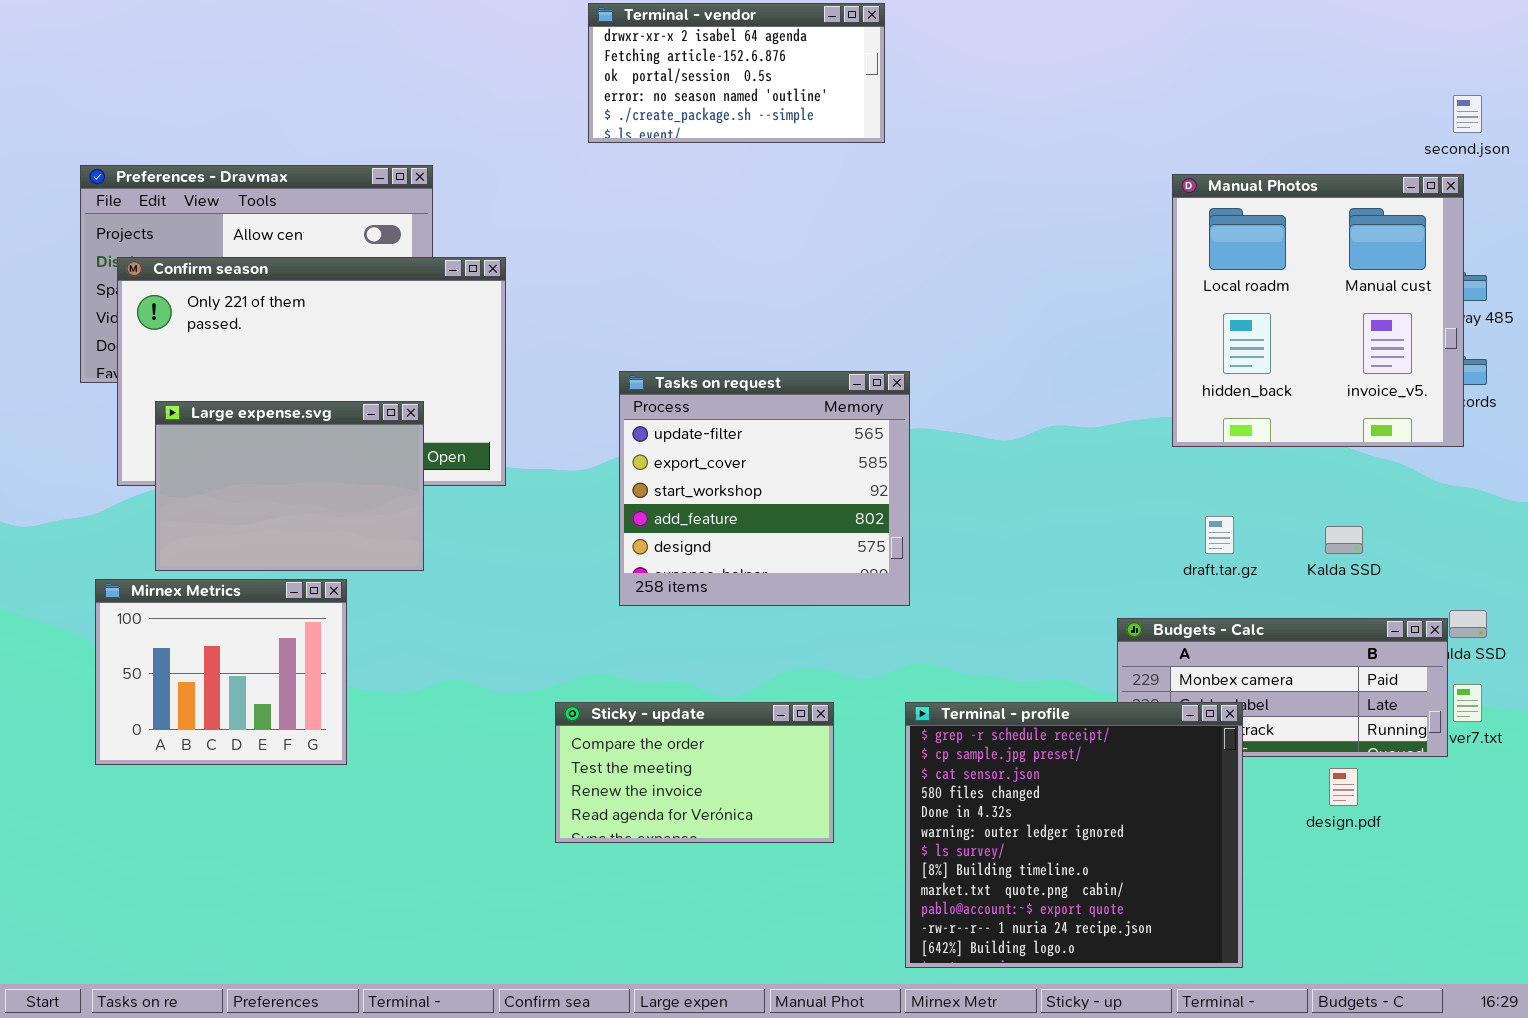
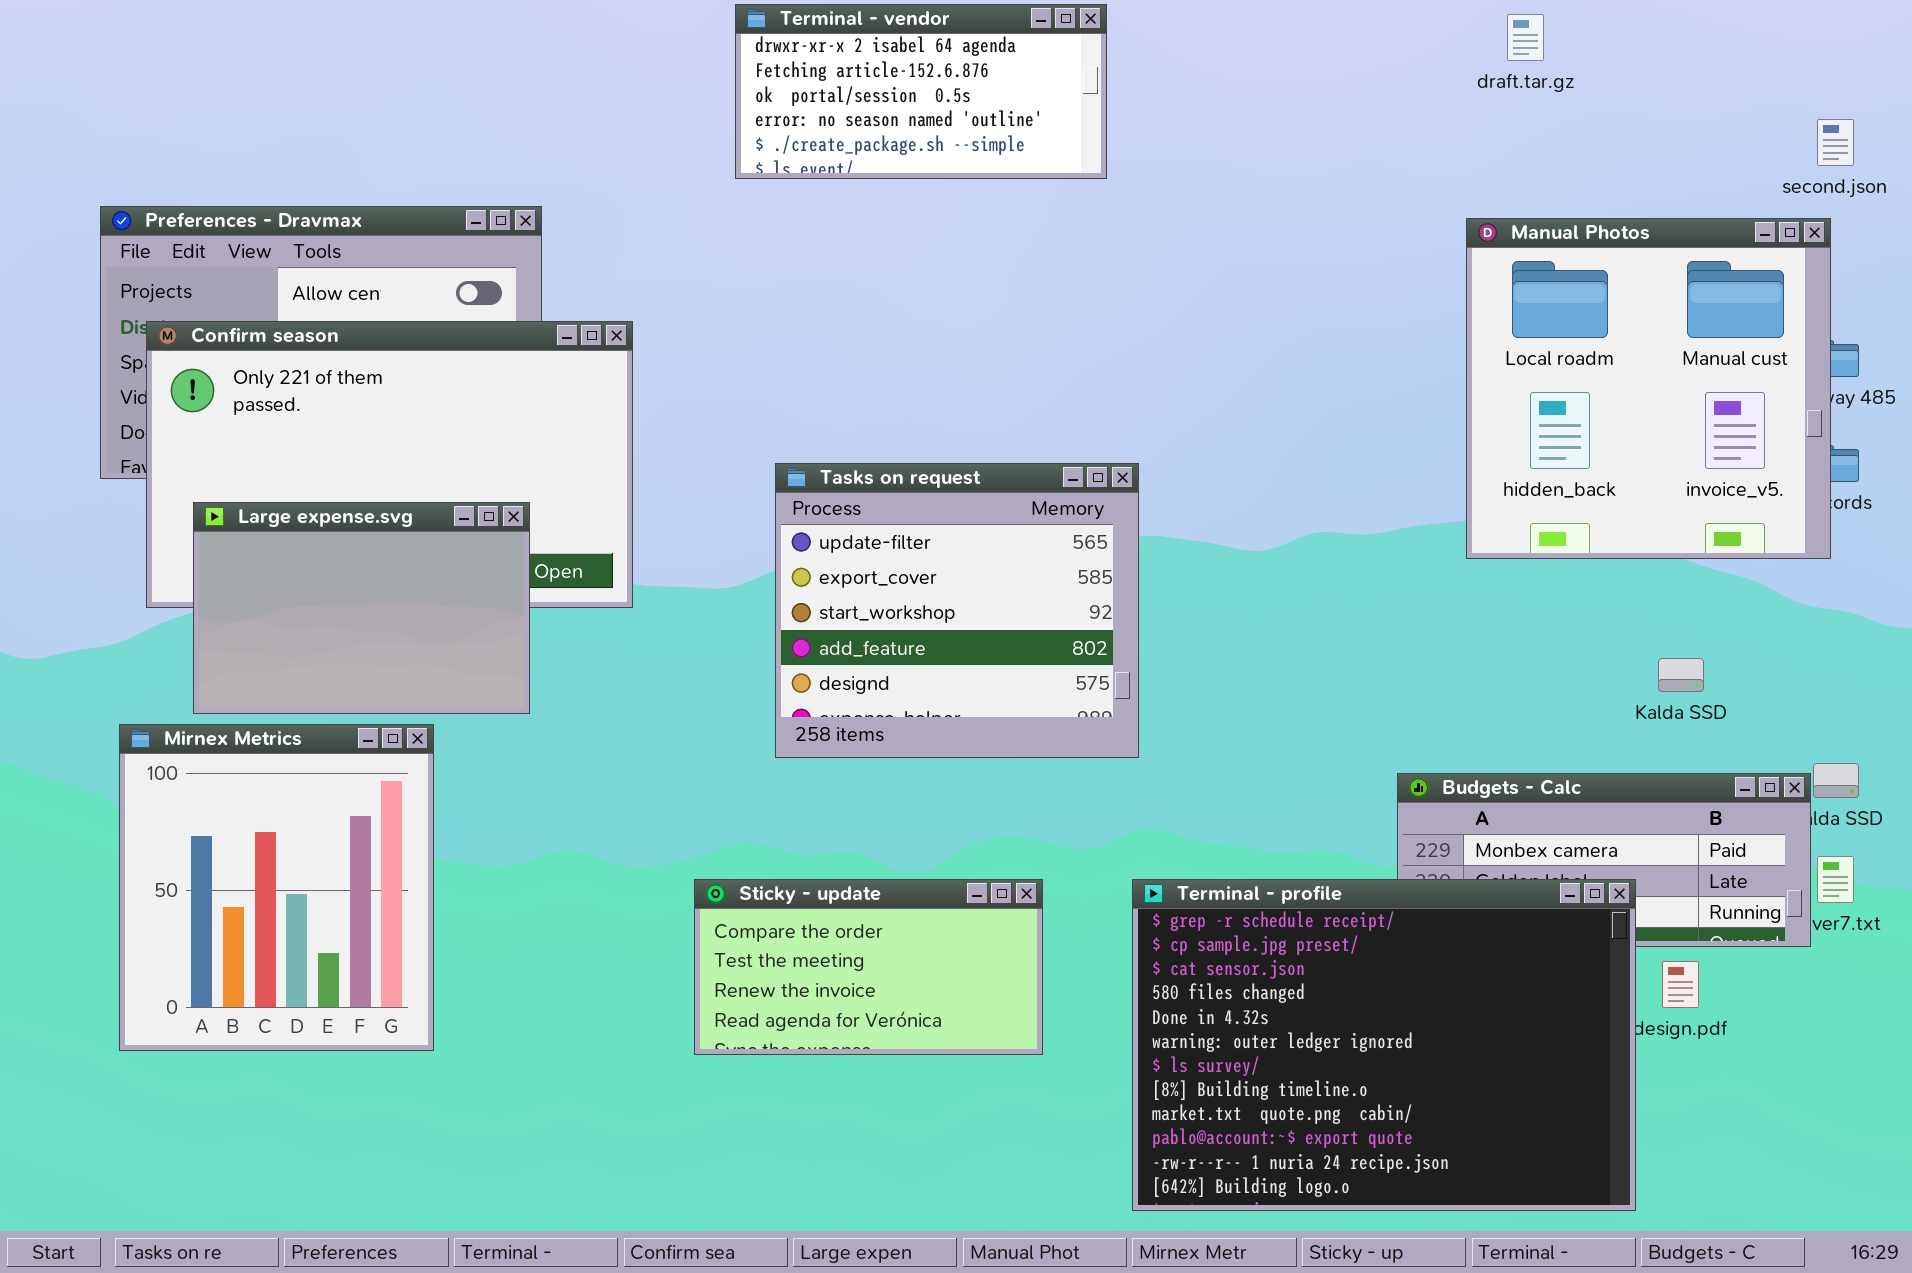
draft.tar.gz: [1205,516,1234,554] -> [1507,14,1544,61], moved
Mirnex Metrics: [95,579,347,765] -> [119,724,434,1051], resized
Terminal - profile: [905,702,1243,968] -> [1132,879,1636,1211], resized

